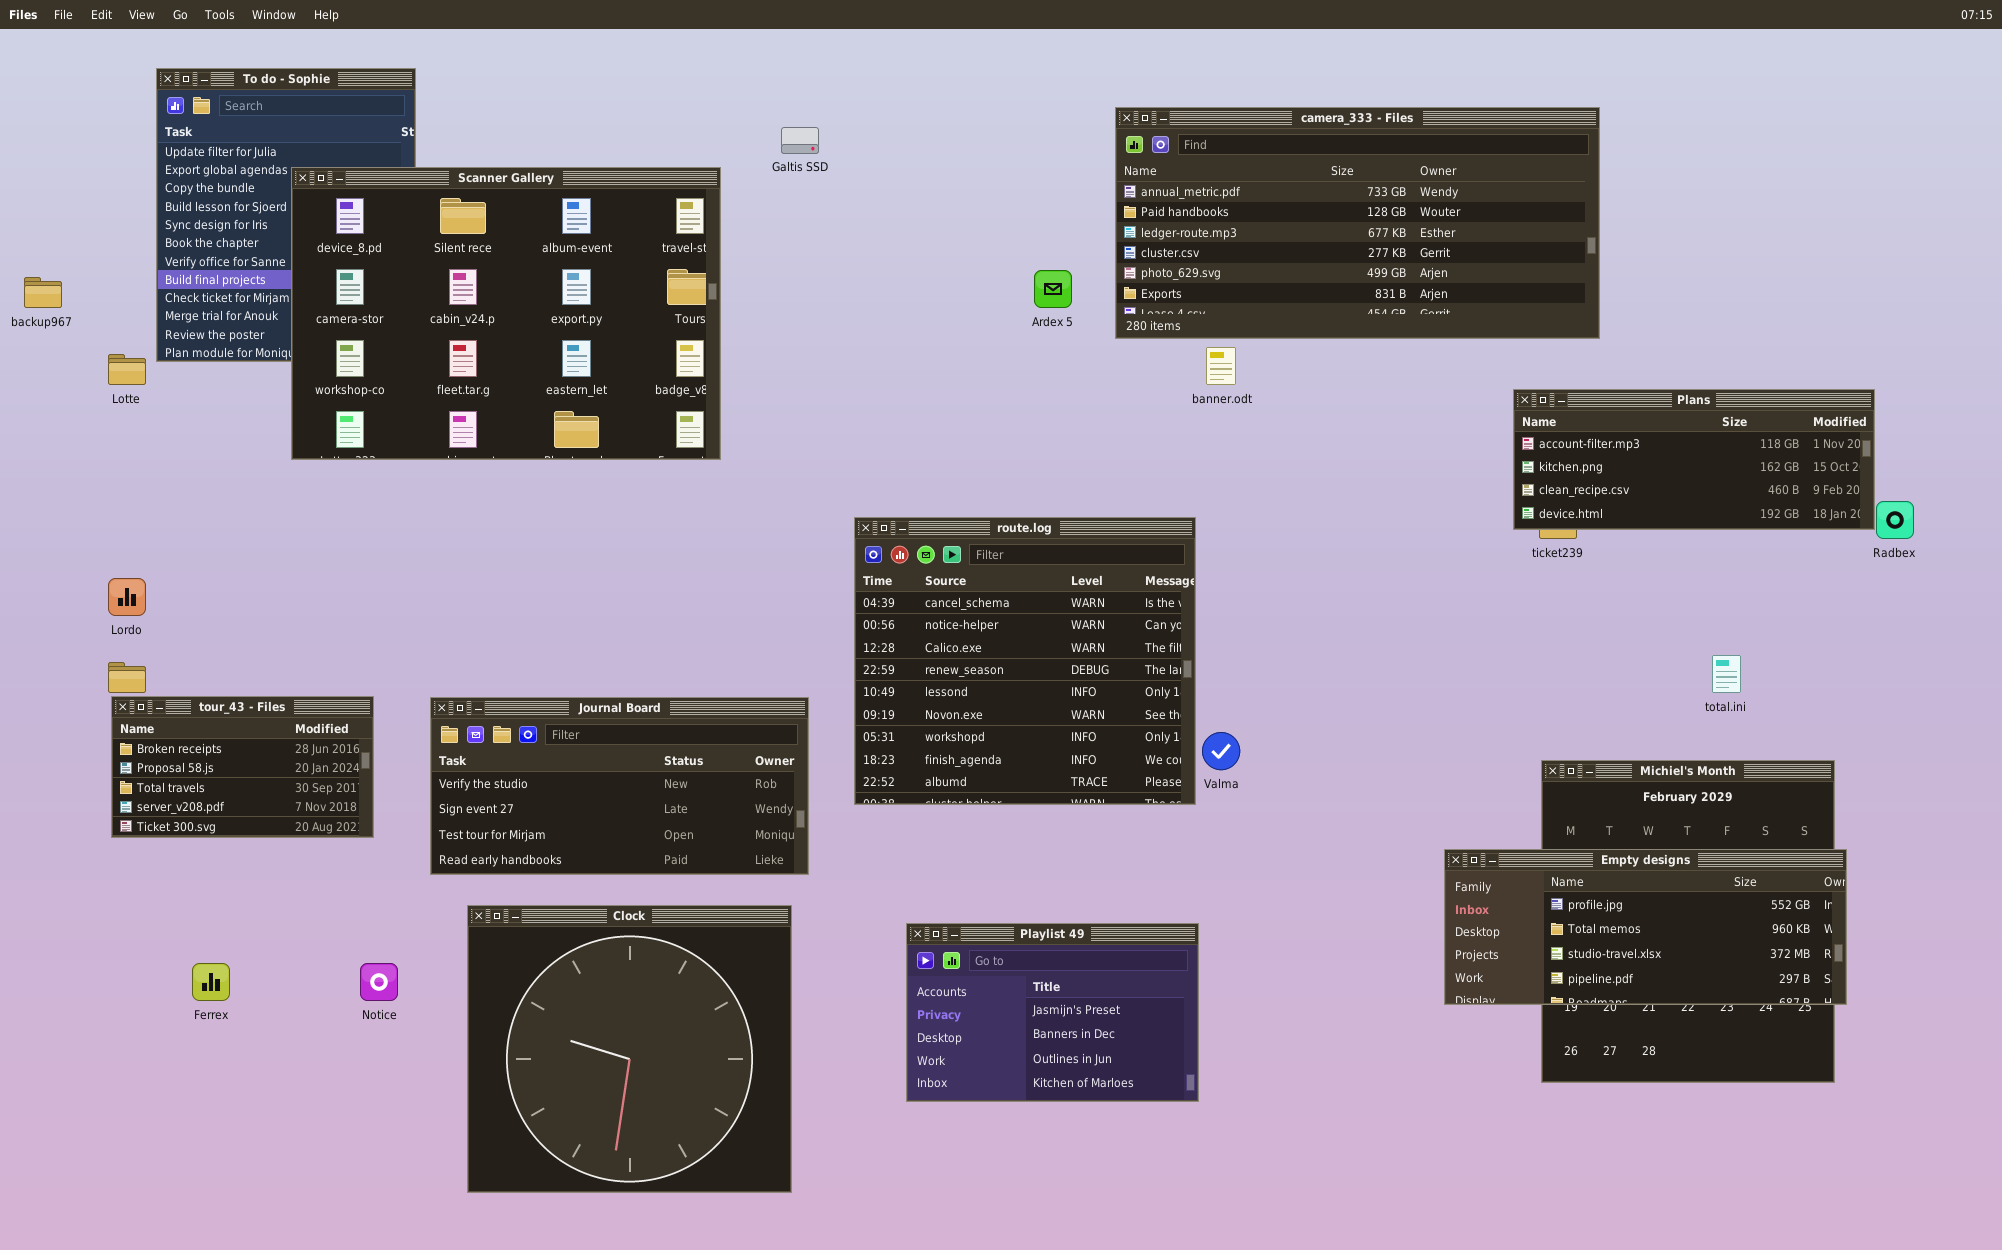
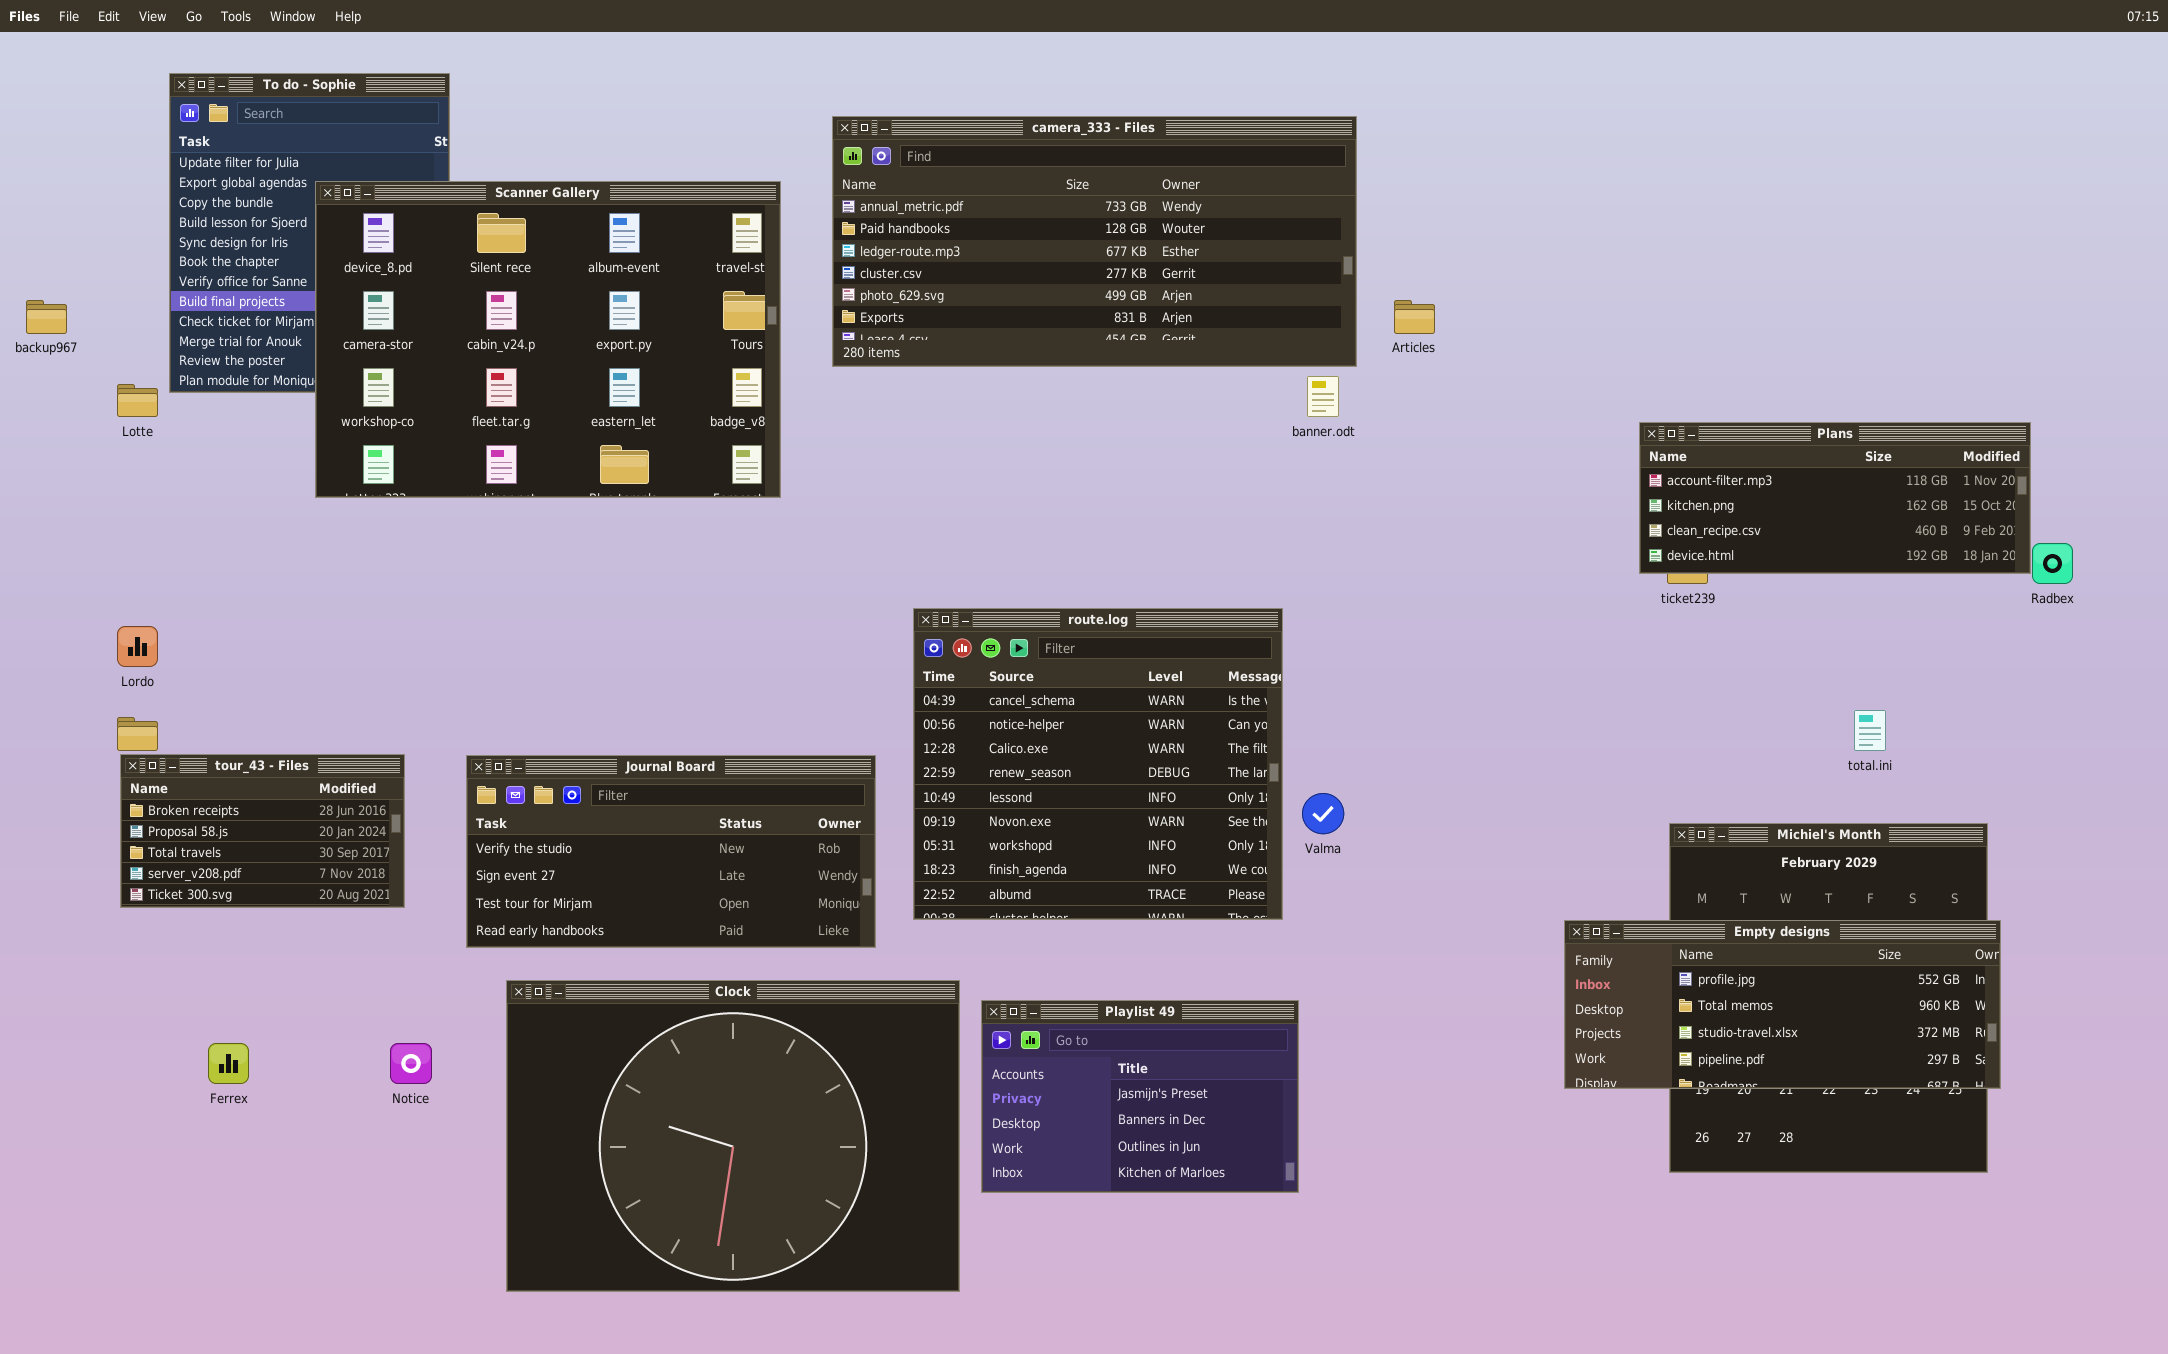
camera_333 - Files: [1115,107,1600,339] -> [832,116,1357,367], moved
route.log: [854,517,1196,805] -> [913,608,1283,920], moved
Clock: [467,905,792,1193] -> [506,980,960,1292], resized

